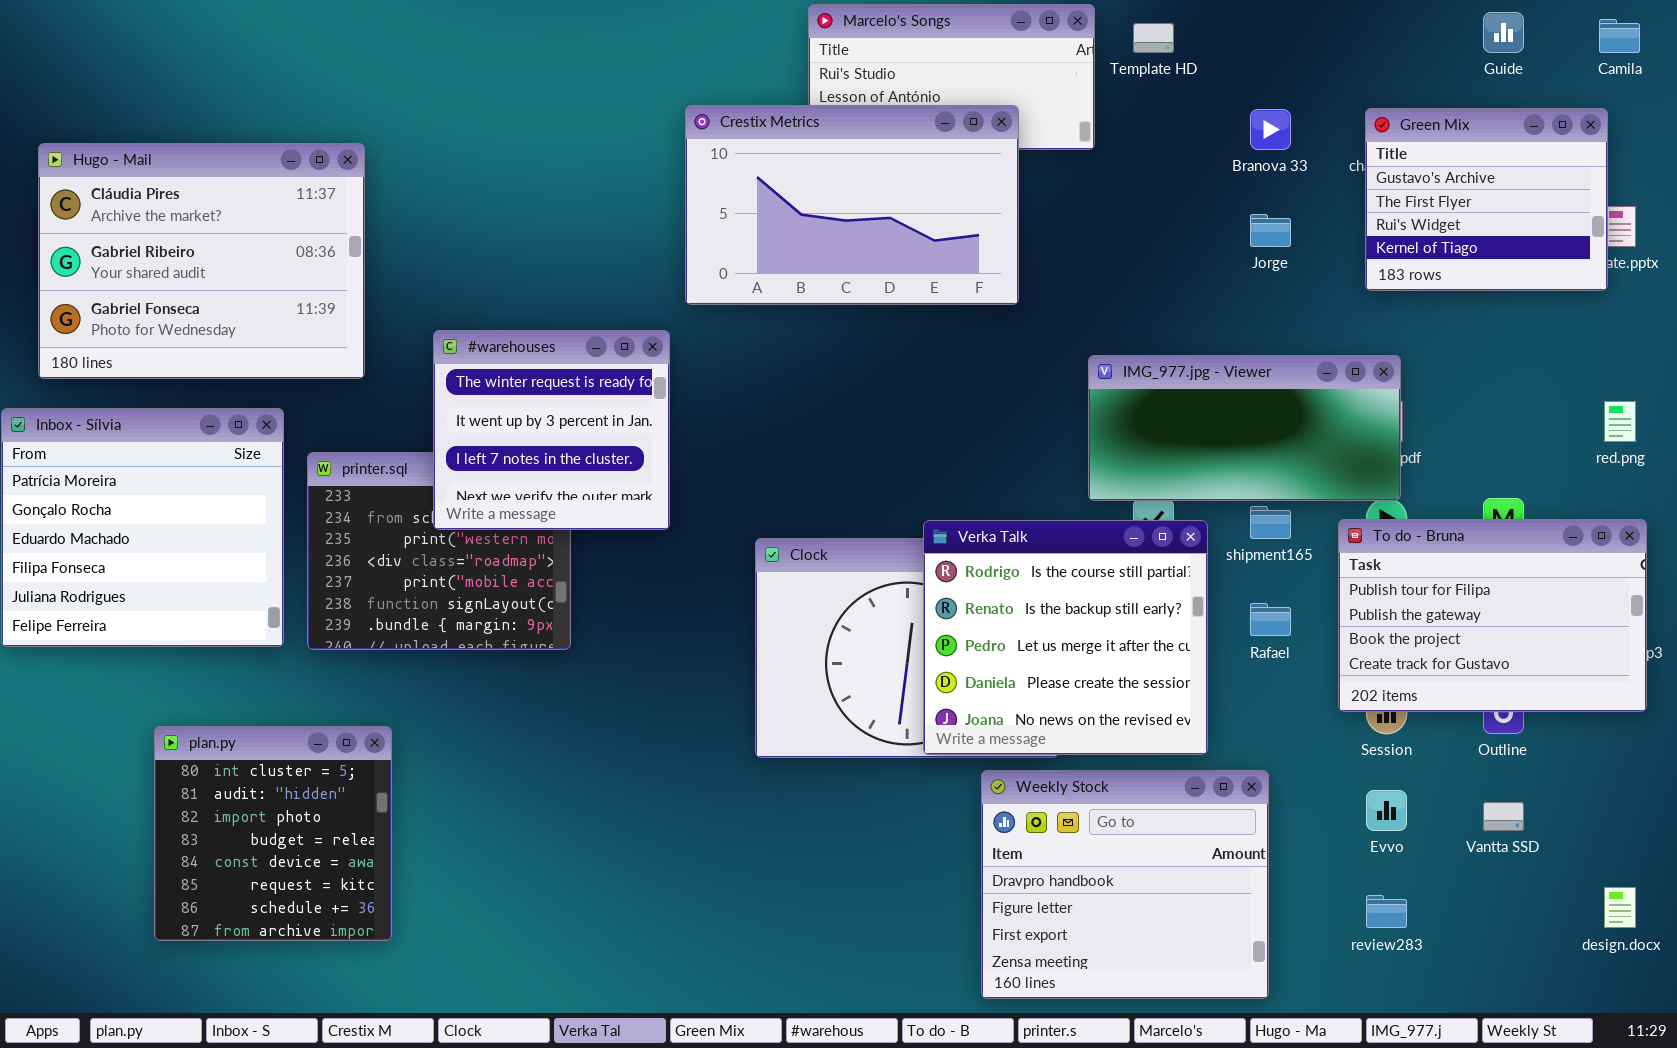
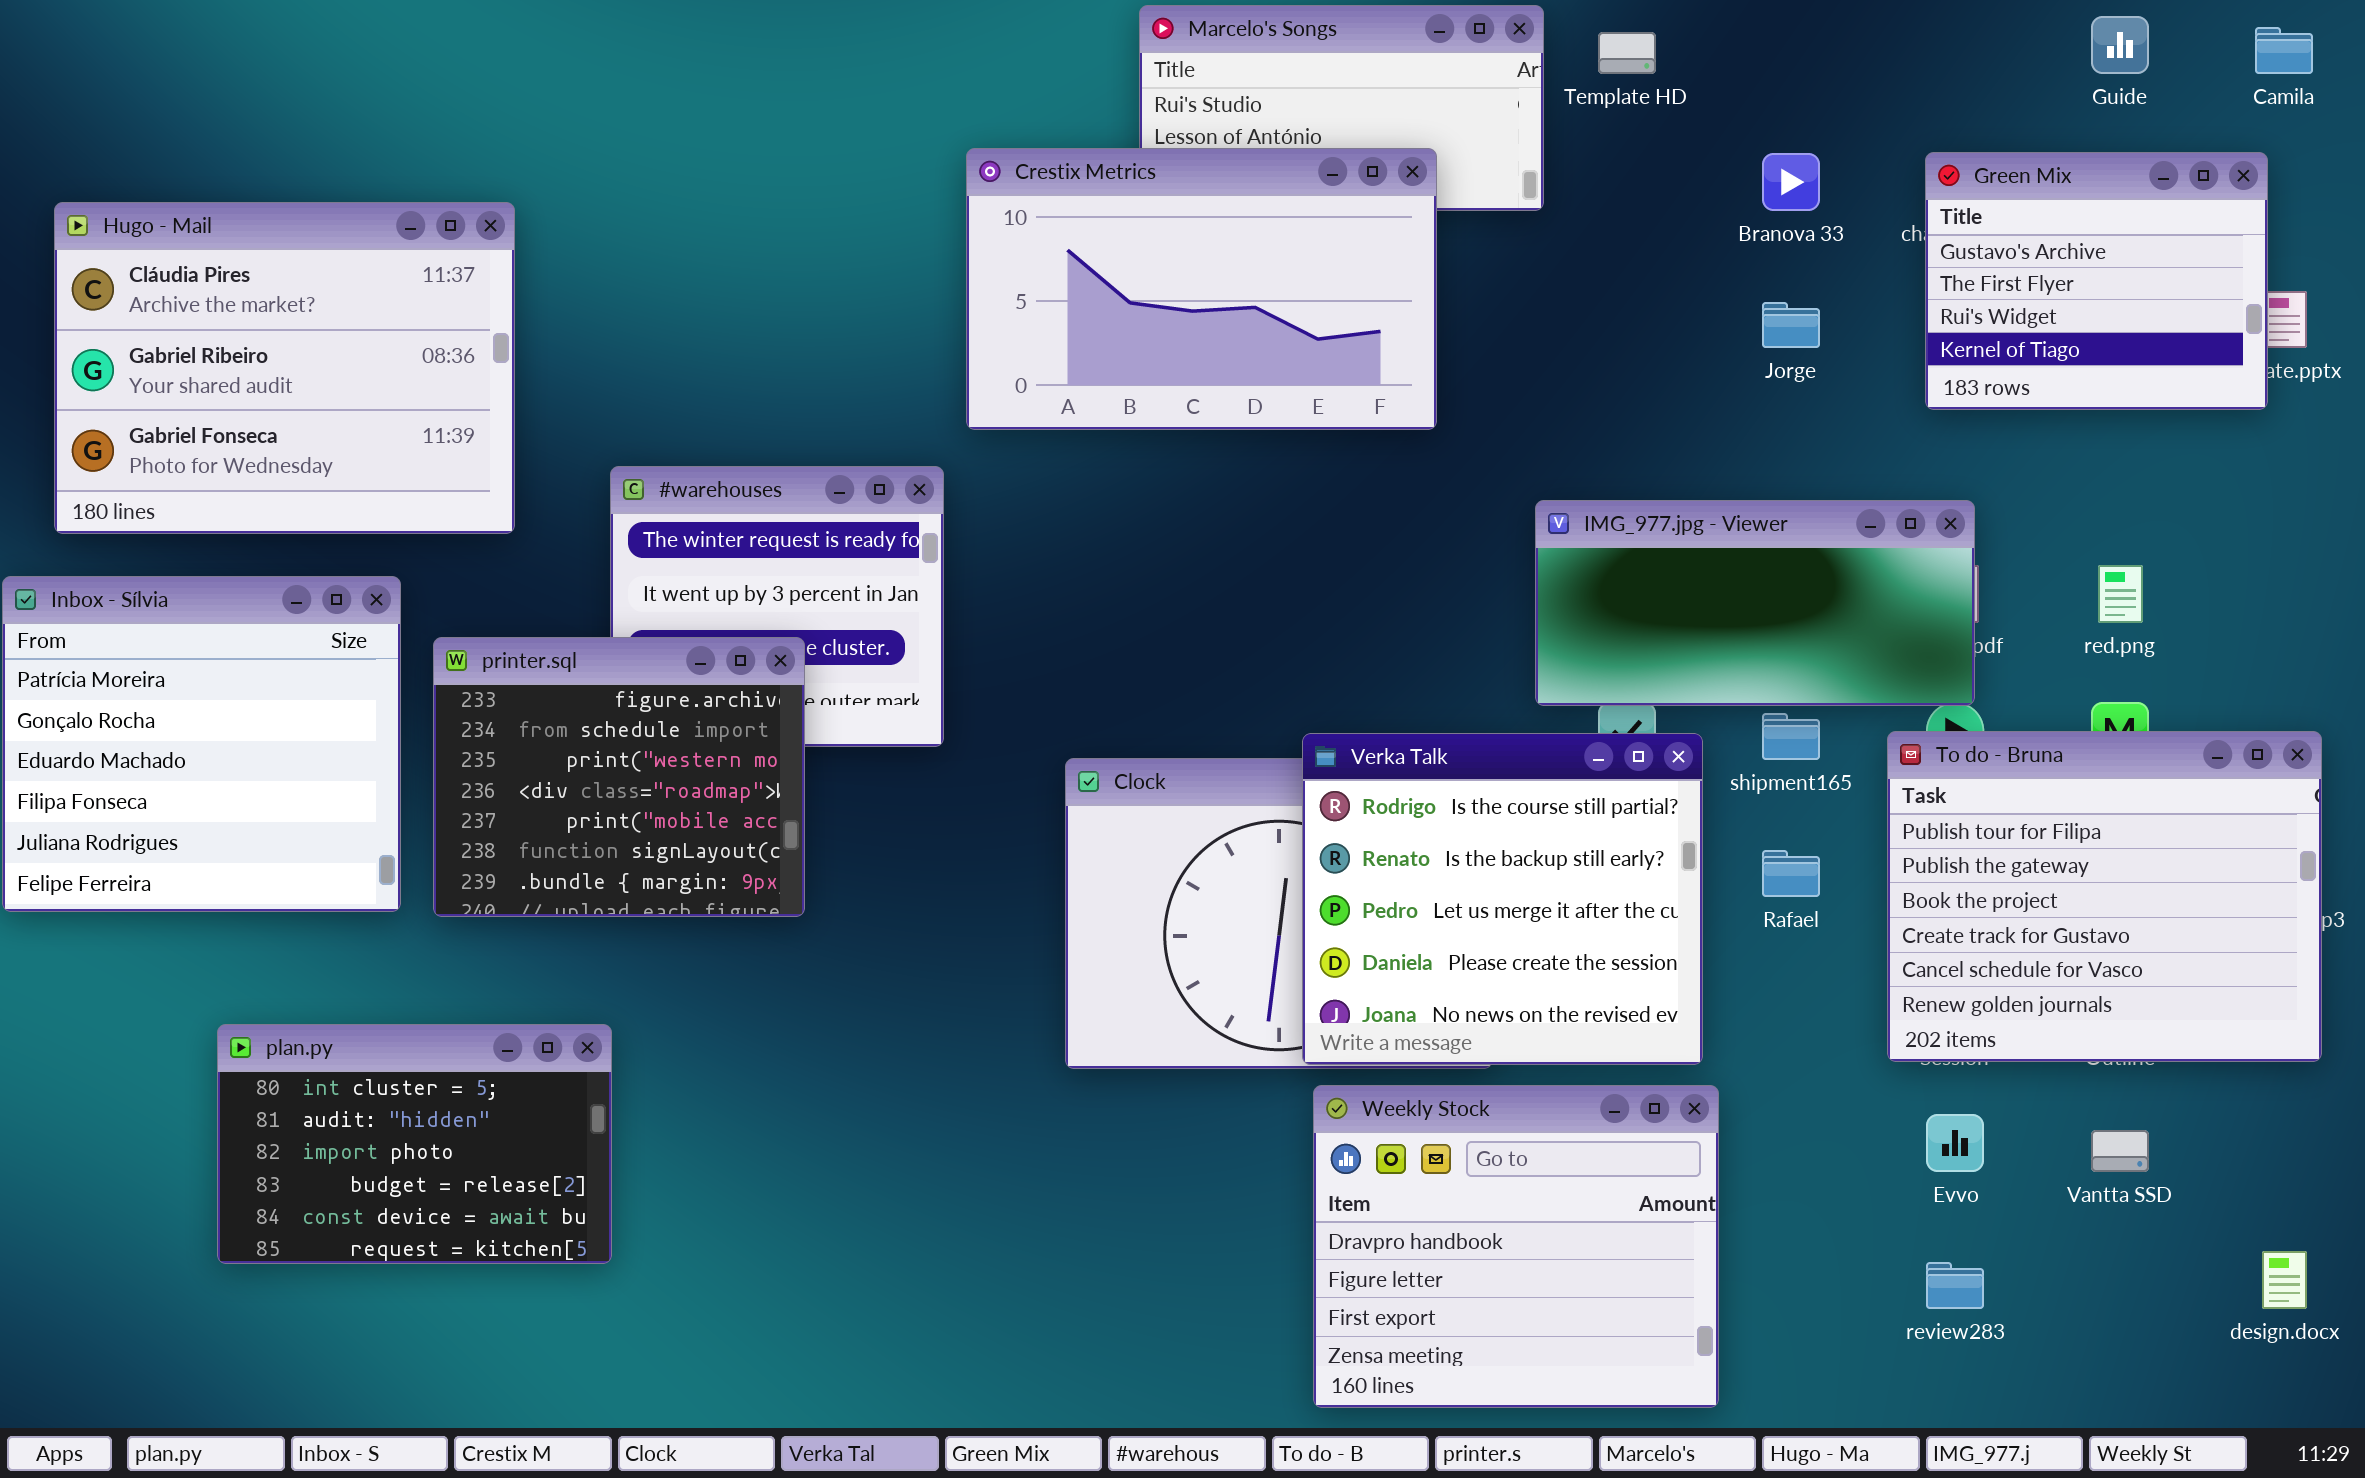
red.png: [1604,401,1636,442] -> [2098,565,2143,623], moved
printer.sql: [307,452,571,650] -> [433,637,805,917], raised
To do - Bruna: [1338,519,1647,712] -> [1887,731,2322,1062], resized
plan.py: [154,726,392,941] -> [217,1024,612,1264], resized
Weekly Stock: [981,770,1269,999] -> [1313,1085,1719,1408], moved

